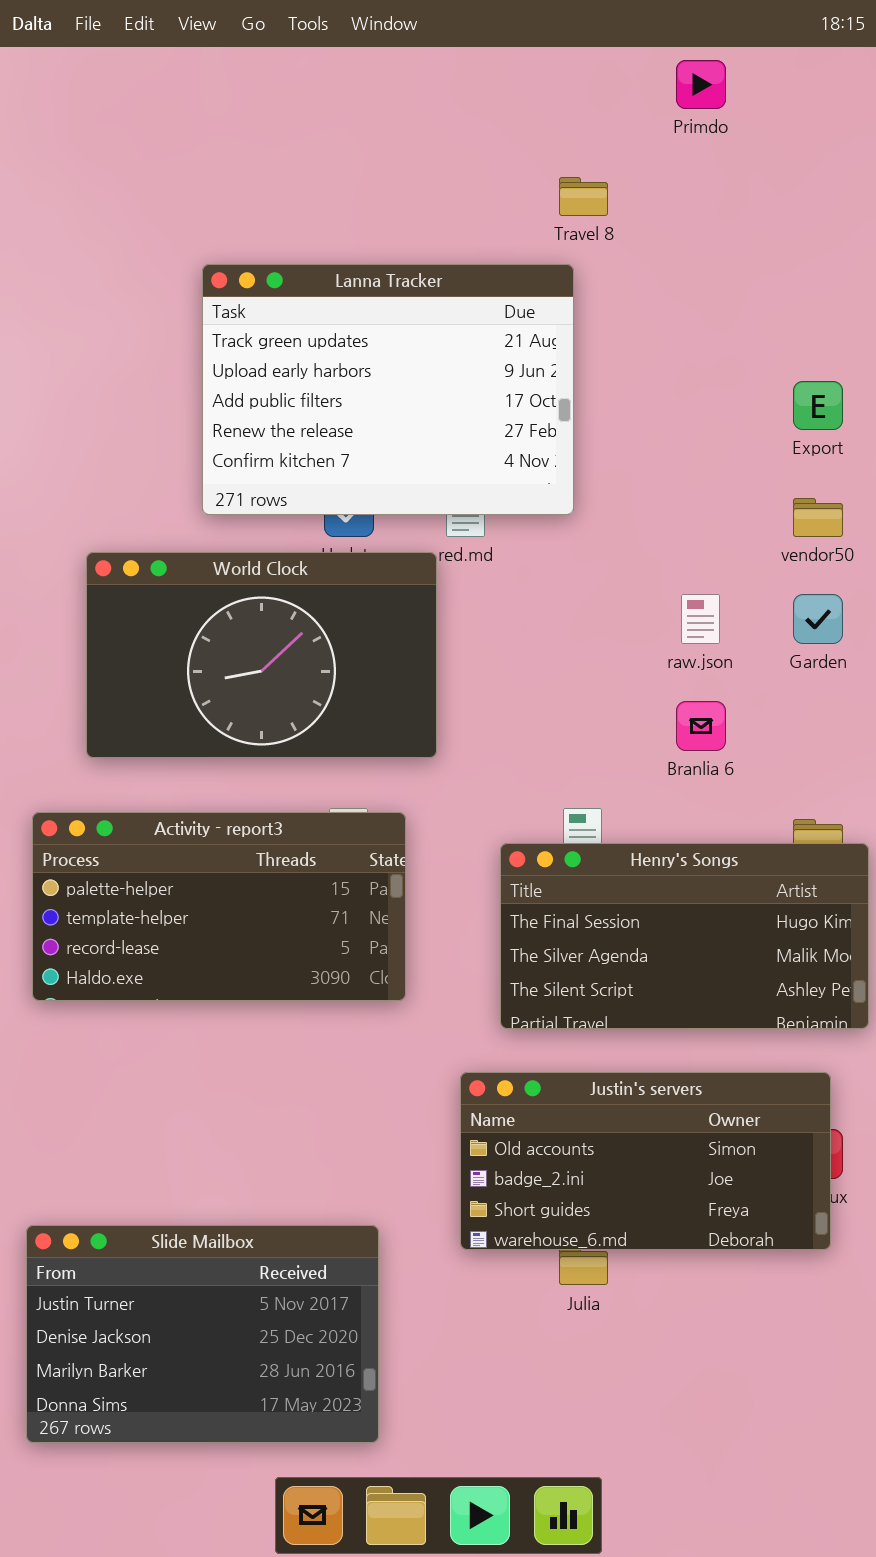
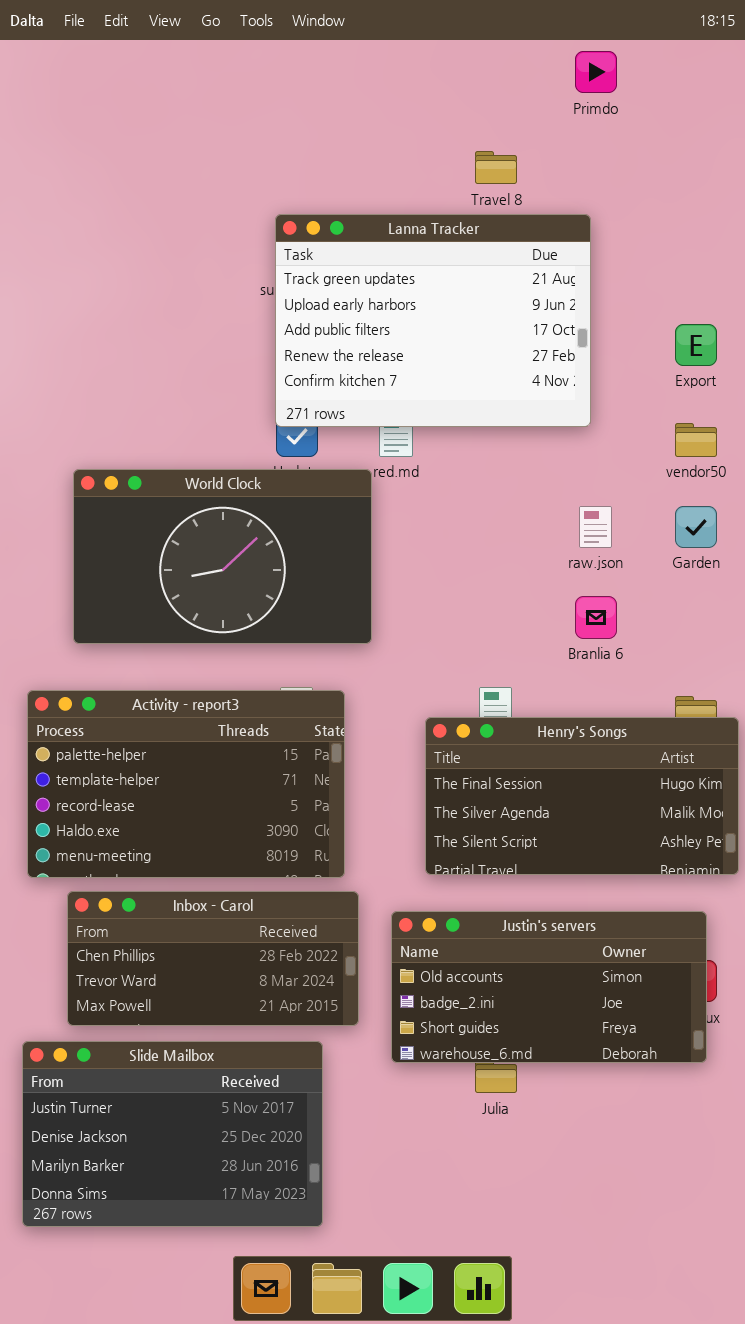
Lanna Tracker: [202,264,574,515] -> [275,214,591,427], moved
Activity - report3: [32,812,406,1001] -> [27,690,345,878], resized
Inbox - Carol: none -> [67,891,359,1026], opened

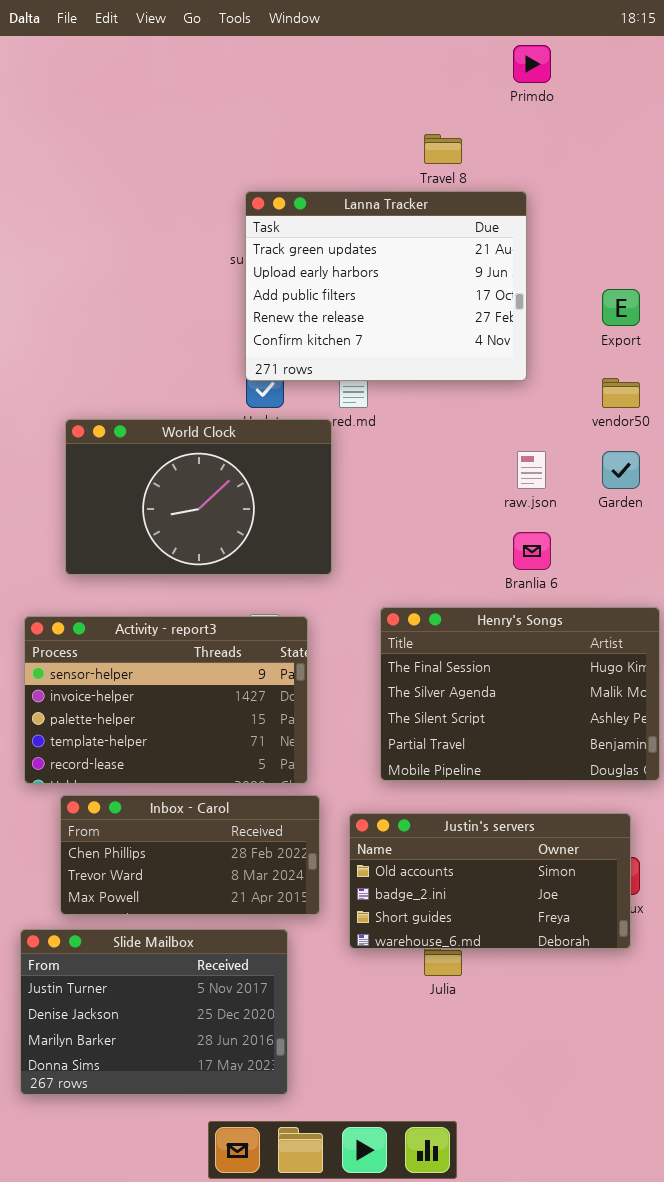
Activity - report3: [27,690,345,878] -> [24,616,308,784], scrolled up 2 rows
Henry's Songs: [425,717,739,875] -> [380,607,660,781], resized

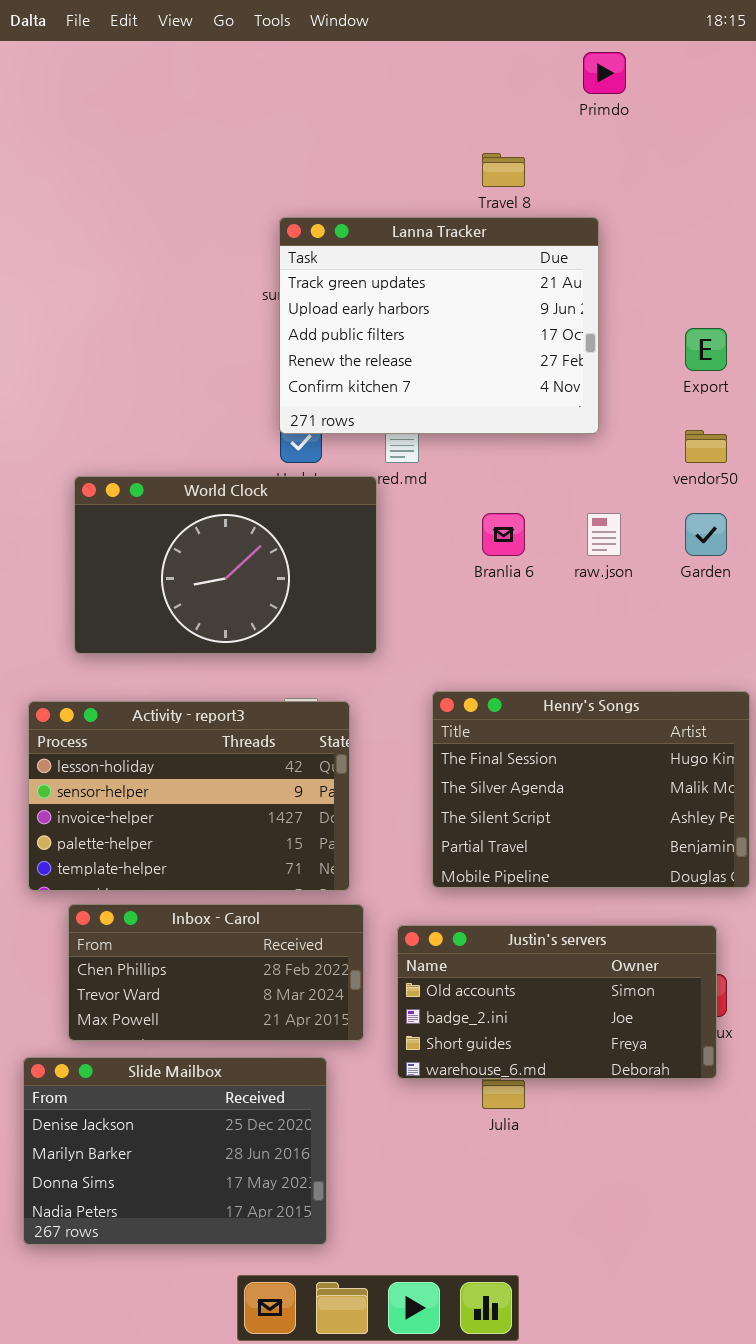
Branlia 6: [513,532,551,570] -> [482,513,525,556], moved
Activity - report3: [24,616,308,784] -> [28,701,350,891], scrolled up 1 row
Slide Mailbox: [20,929,288,1095] -> [23,1057,327,1245], scrolled down 1 row

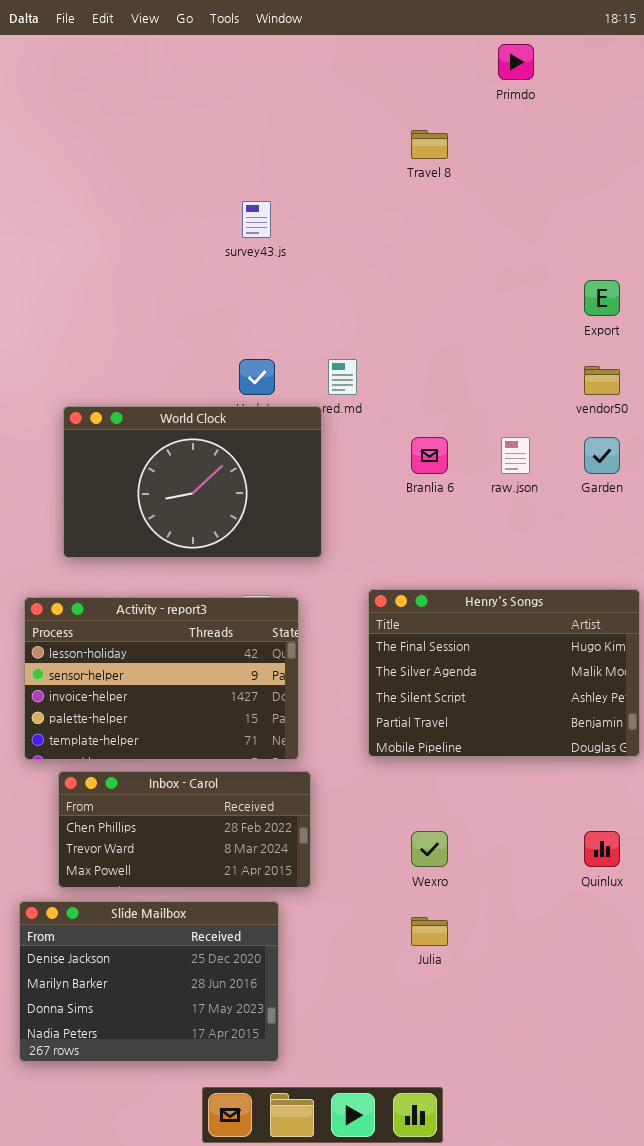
Lanna Tracker: [279,217,599,434] -> none, closed
Justin's servers: [397,925,717,1079] -> none, closed

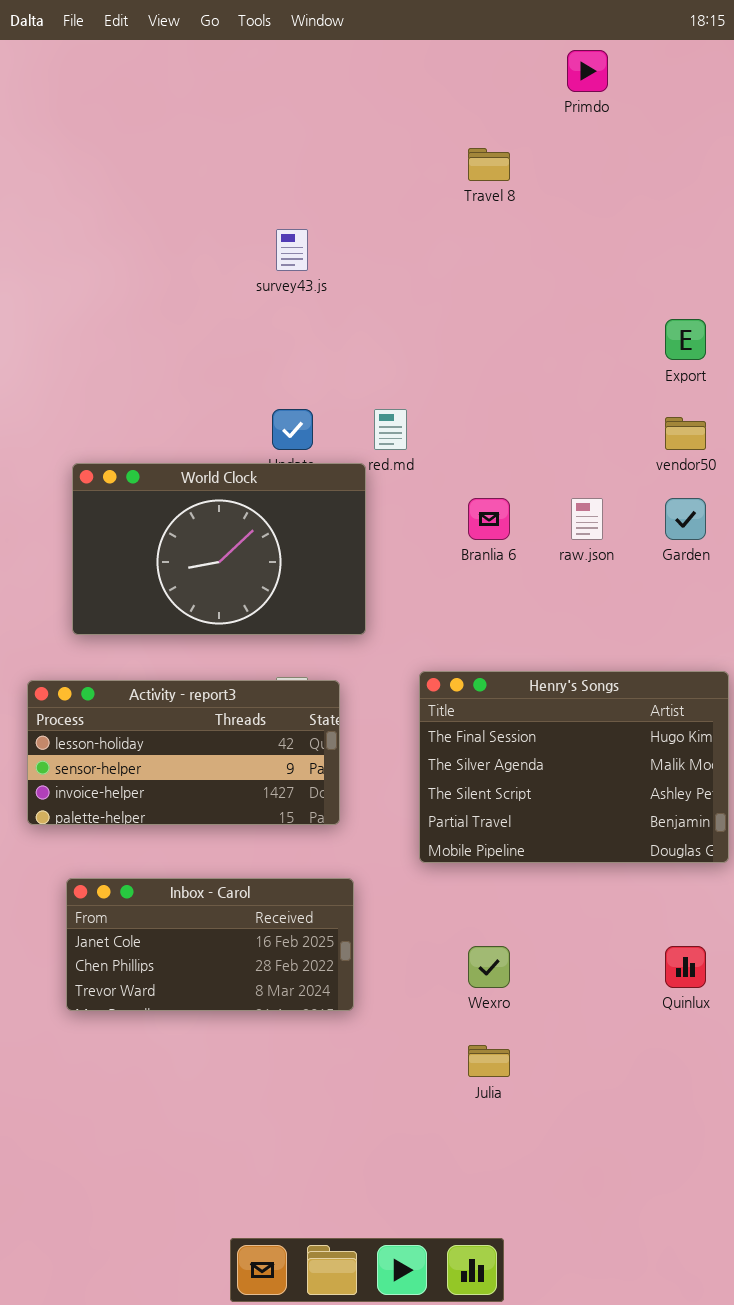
Activity - report3: [24,597,299,760] -> [27,680,340,825], resized
Inbox - Carol: [58,771,311,888] -> [66,878,354,1011], scrolled up 1 row
Slide Mailbox: [19,901,279,1062] -> none, closed

